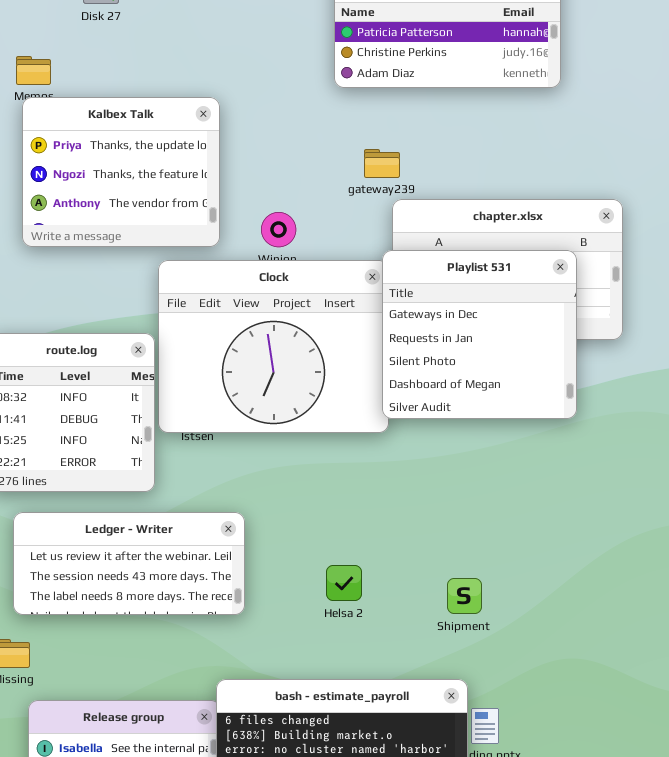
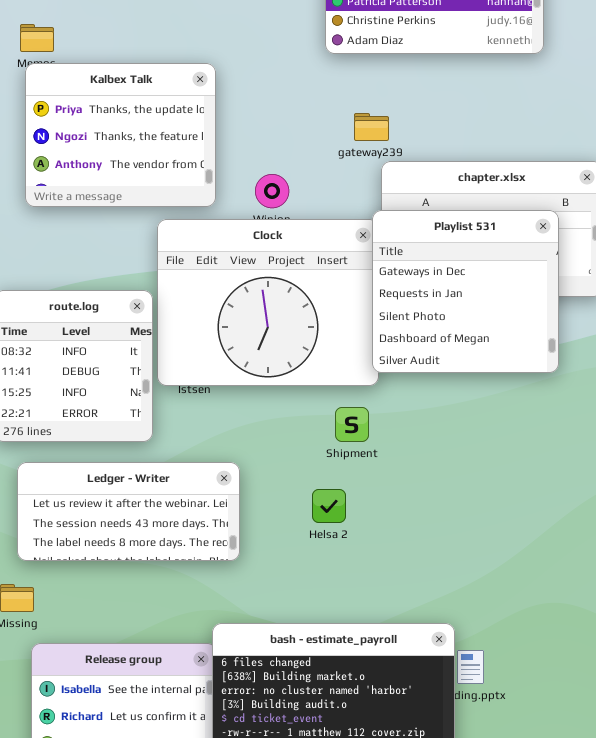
Helsa 2: [326,565,362,601] -> [312,489,346,523], moved
Shipment: [447,578,482,614] -> [335,407,369,442], moved

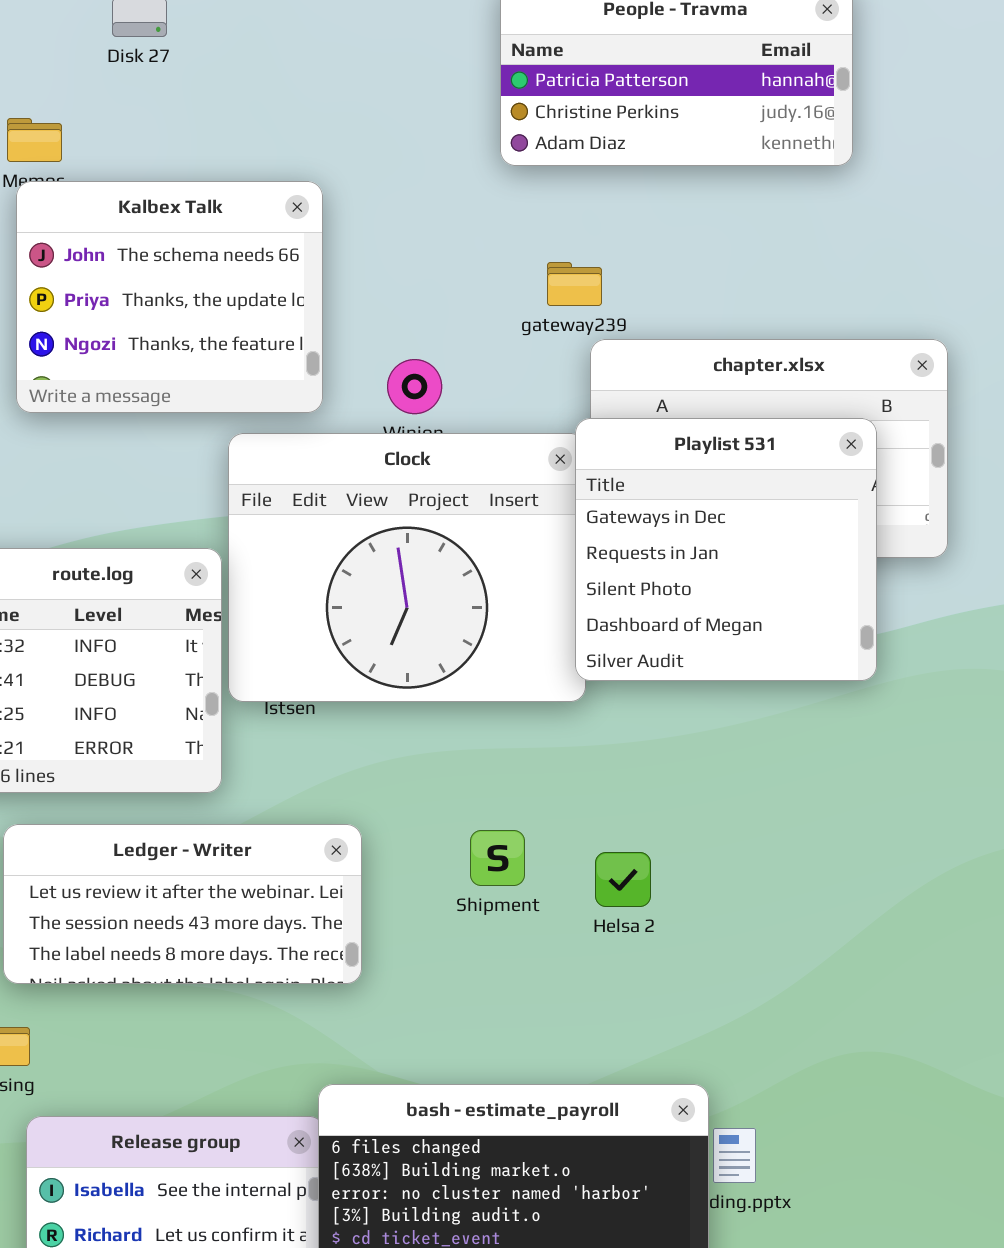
Kalbex Talk: [25,63,216,207] -> [16,181,323,413], scrolled up 1 row
Shipment: [335,407,369,442] -> [470,830,525,886], moved
Helsa 2: [312,489,346,523] -> [595,852,651,907], moved

